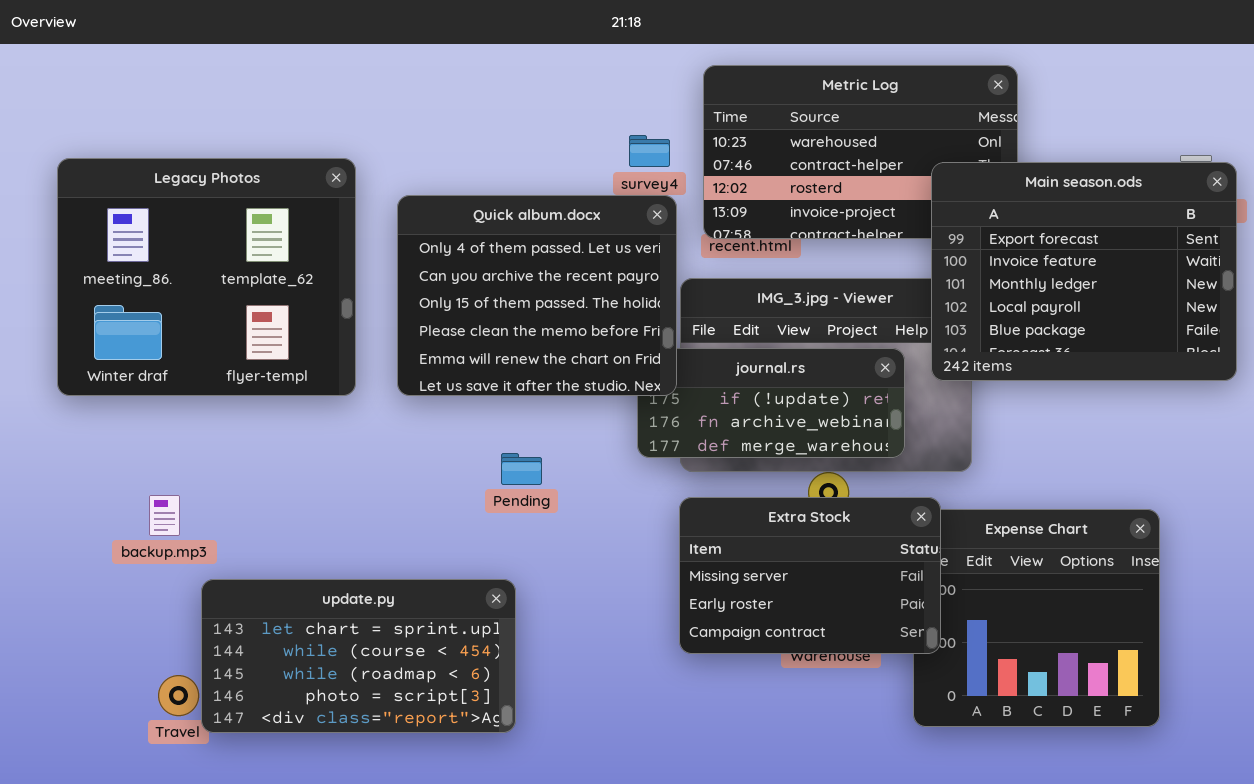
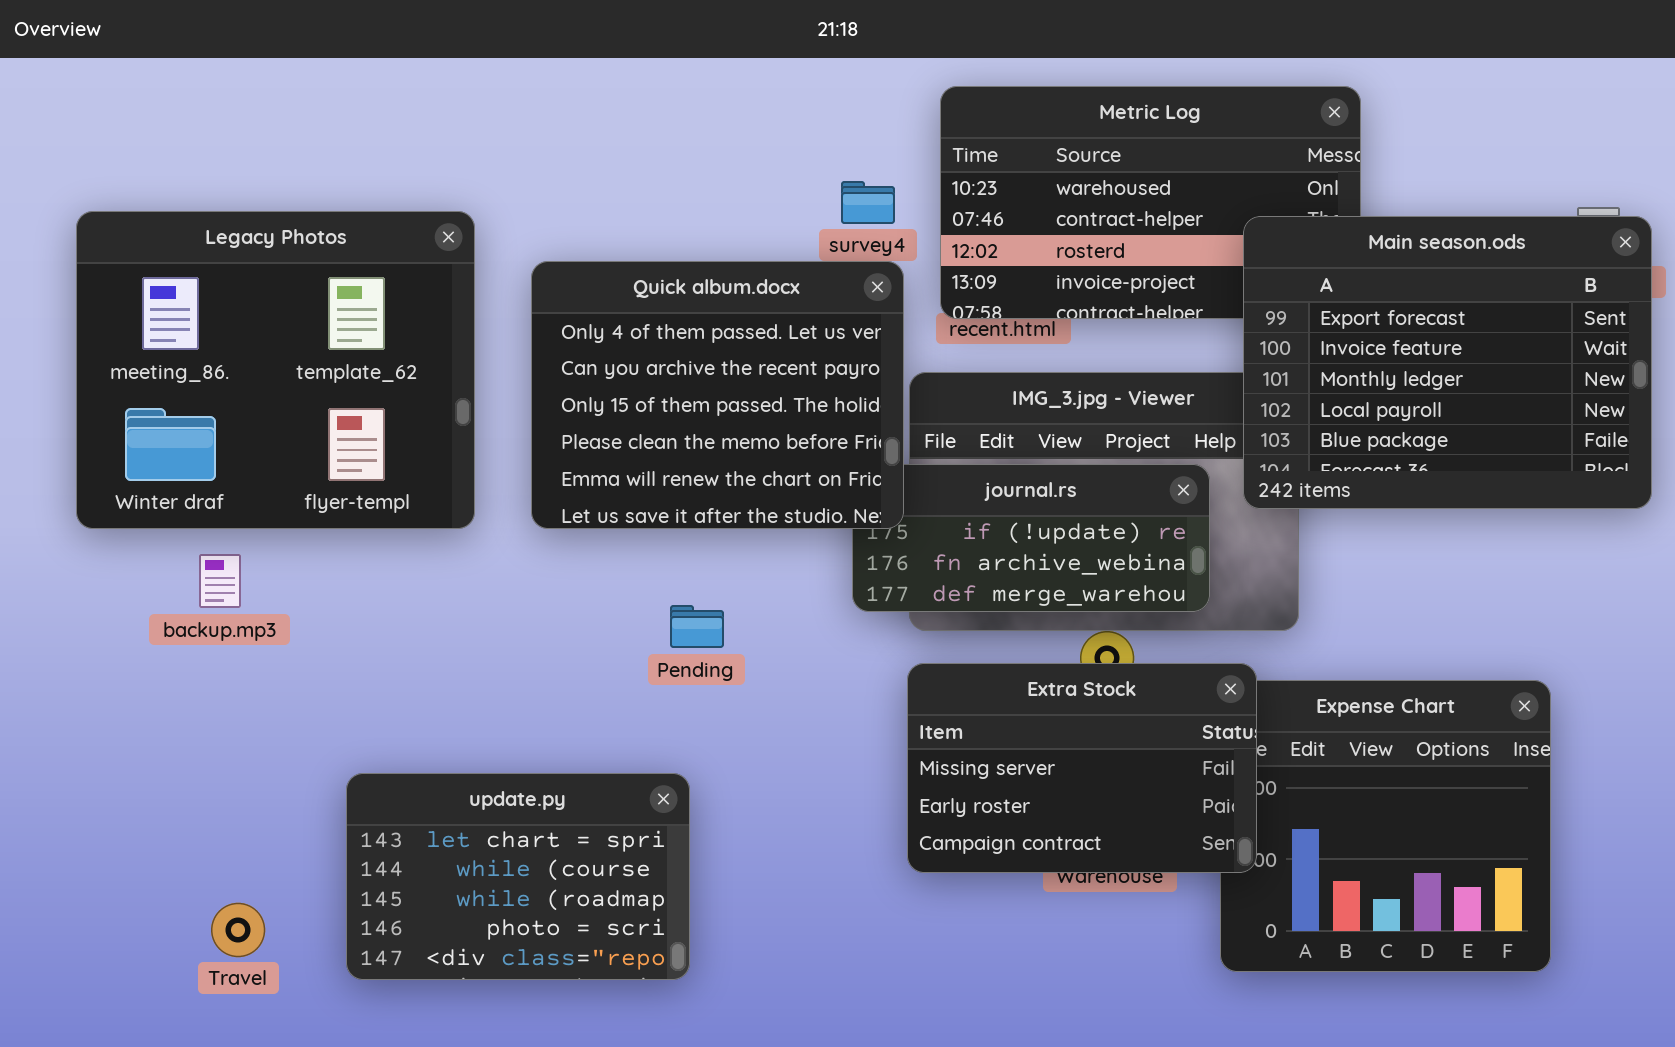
backup.mp3: [149,495,180,536] -> [199,554,241,608], moved
update.py: [201,579,516,733] -> [346,773,690,980], resized

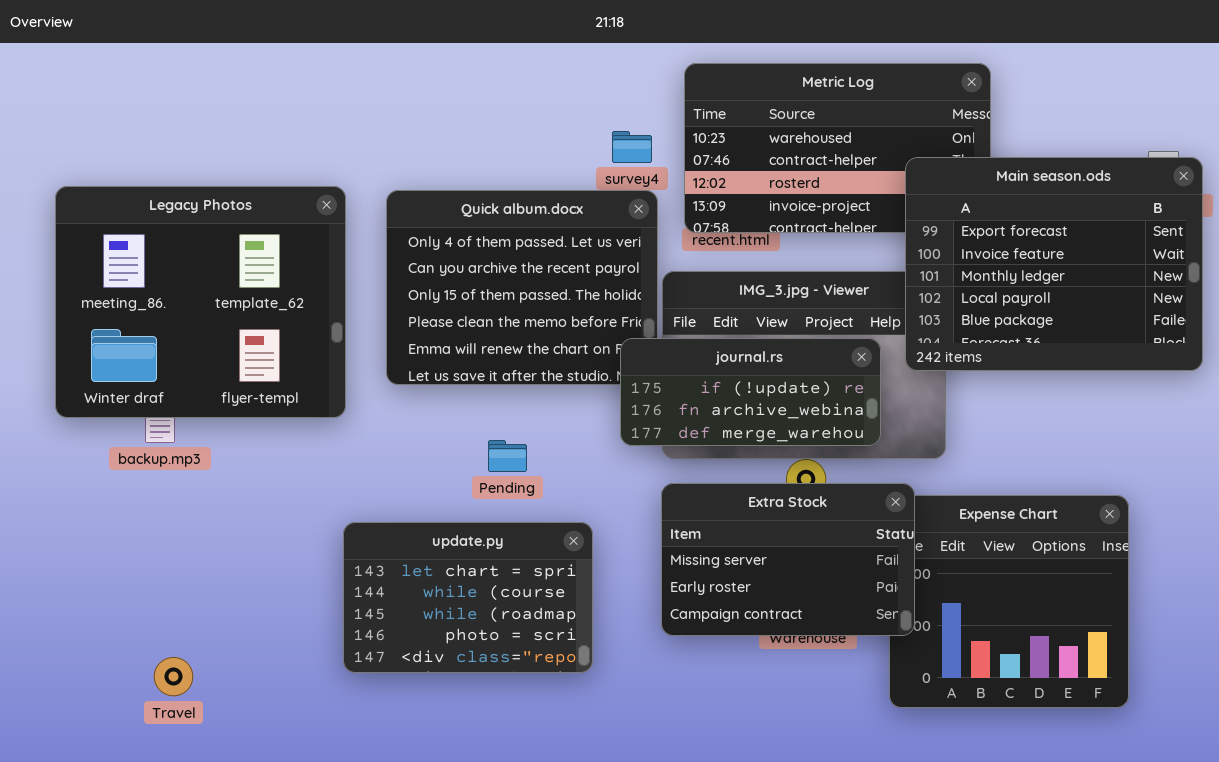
Legacy Photos: [76,211,475,529] -> [55,186,346,418], moved
journal.rs: [852,464,1210,612] -> [620,338,881,446], raised
update.py: [346,773,690,980] -> [343,522,593,673], moved

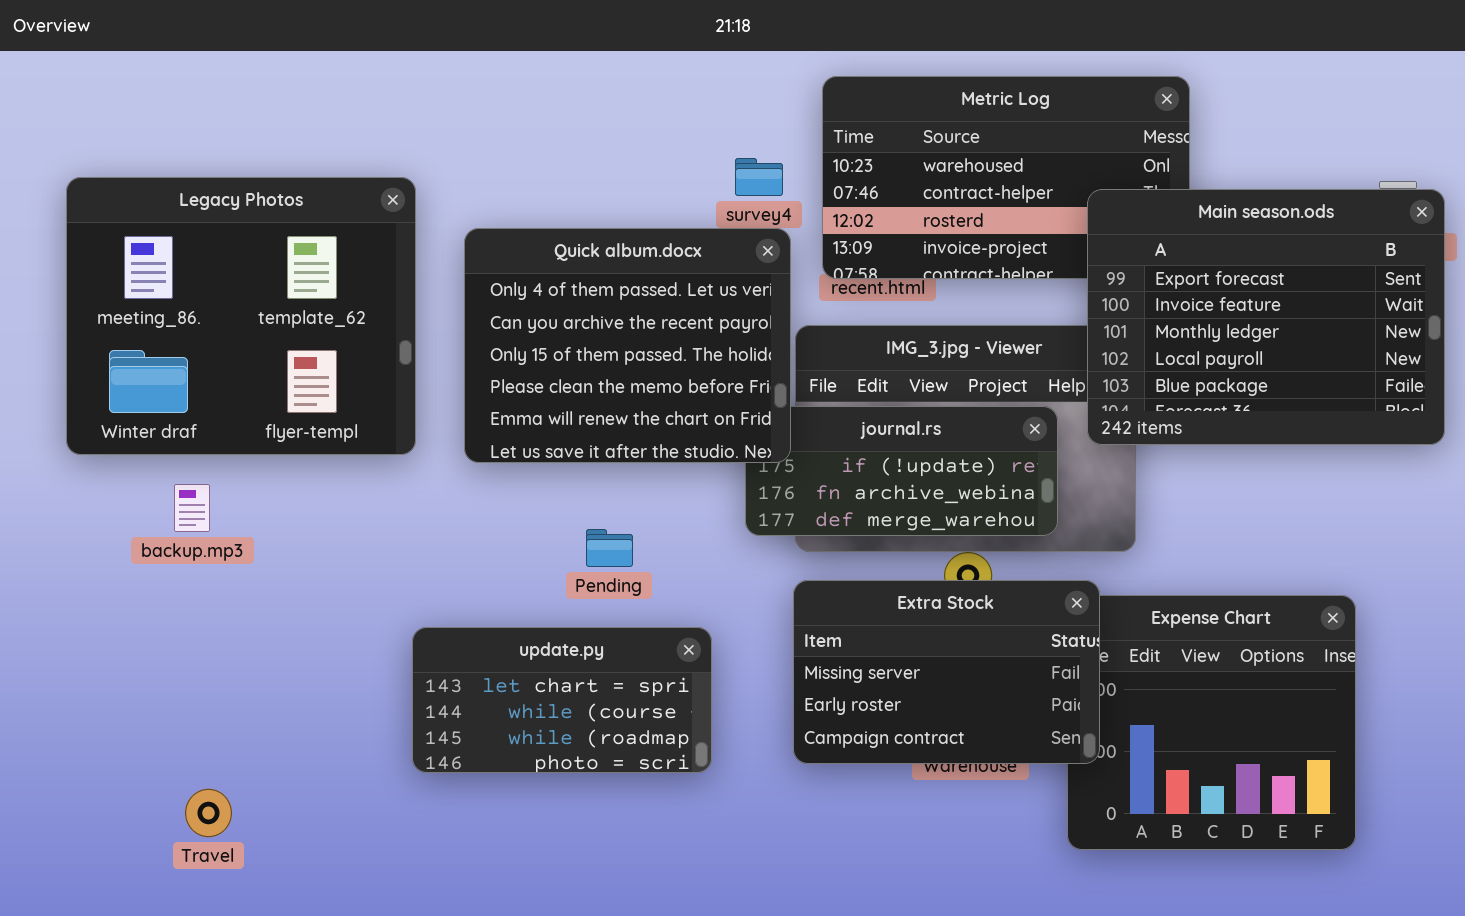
Legacy Photos: [55,186,346,418] -> [66,177,416,455], moved
Quick album.docx: [386,190,658,385] -> [464,228,791,463], raised
update.py: [343,522,593,673] -> [412,627,712,773], resized

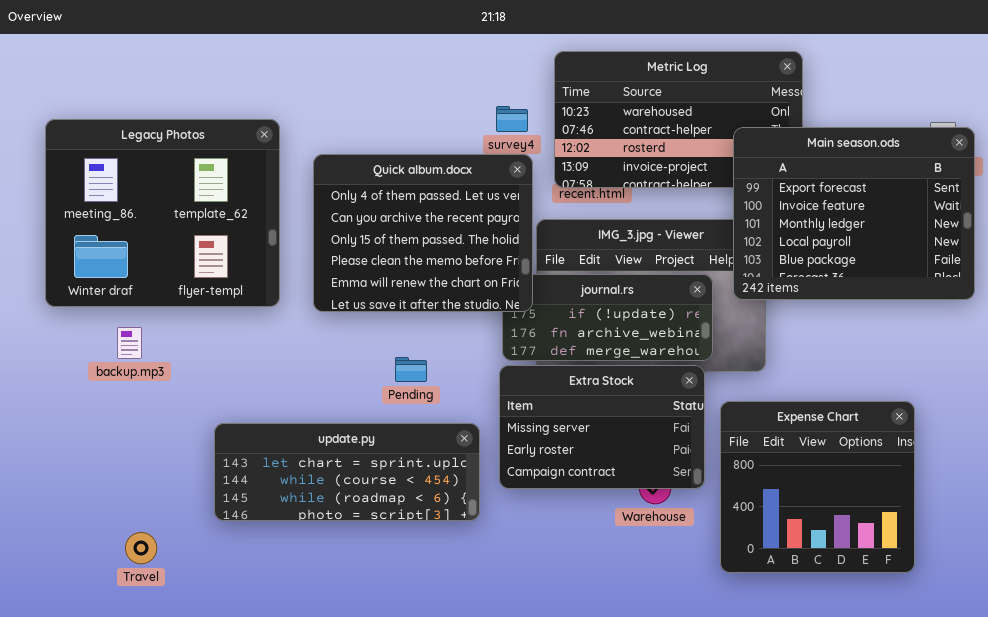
Extra Stock: [793,580,1100,764] -> [499,365,705,489], moved
update.py: [412,627,712,773] -> [214,423,480,521], resized

